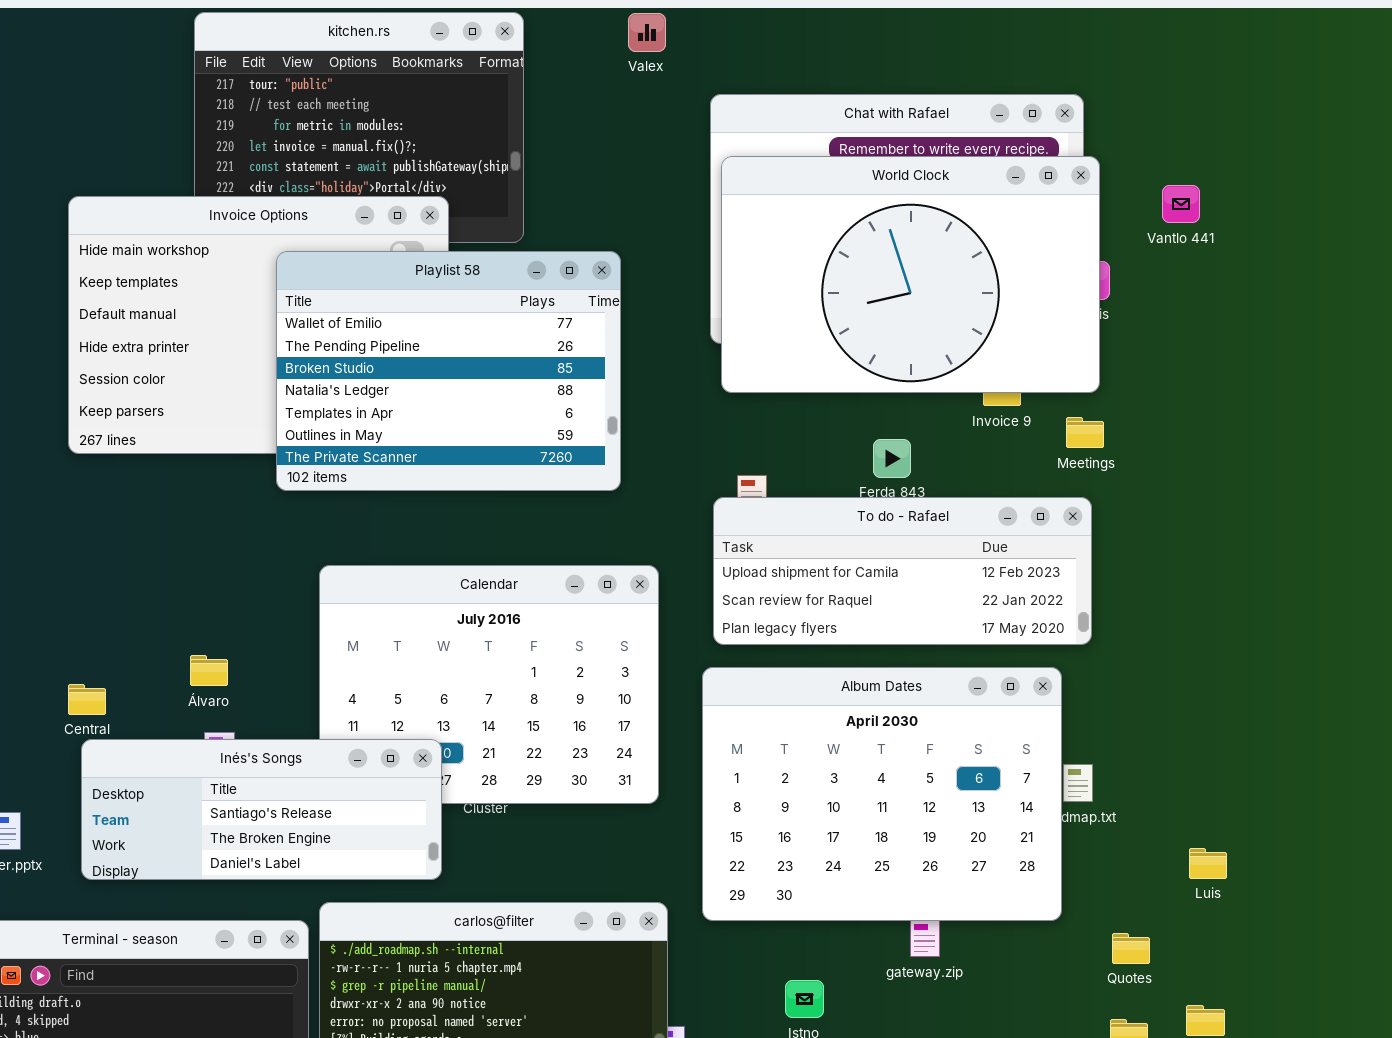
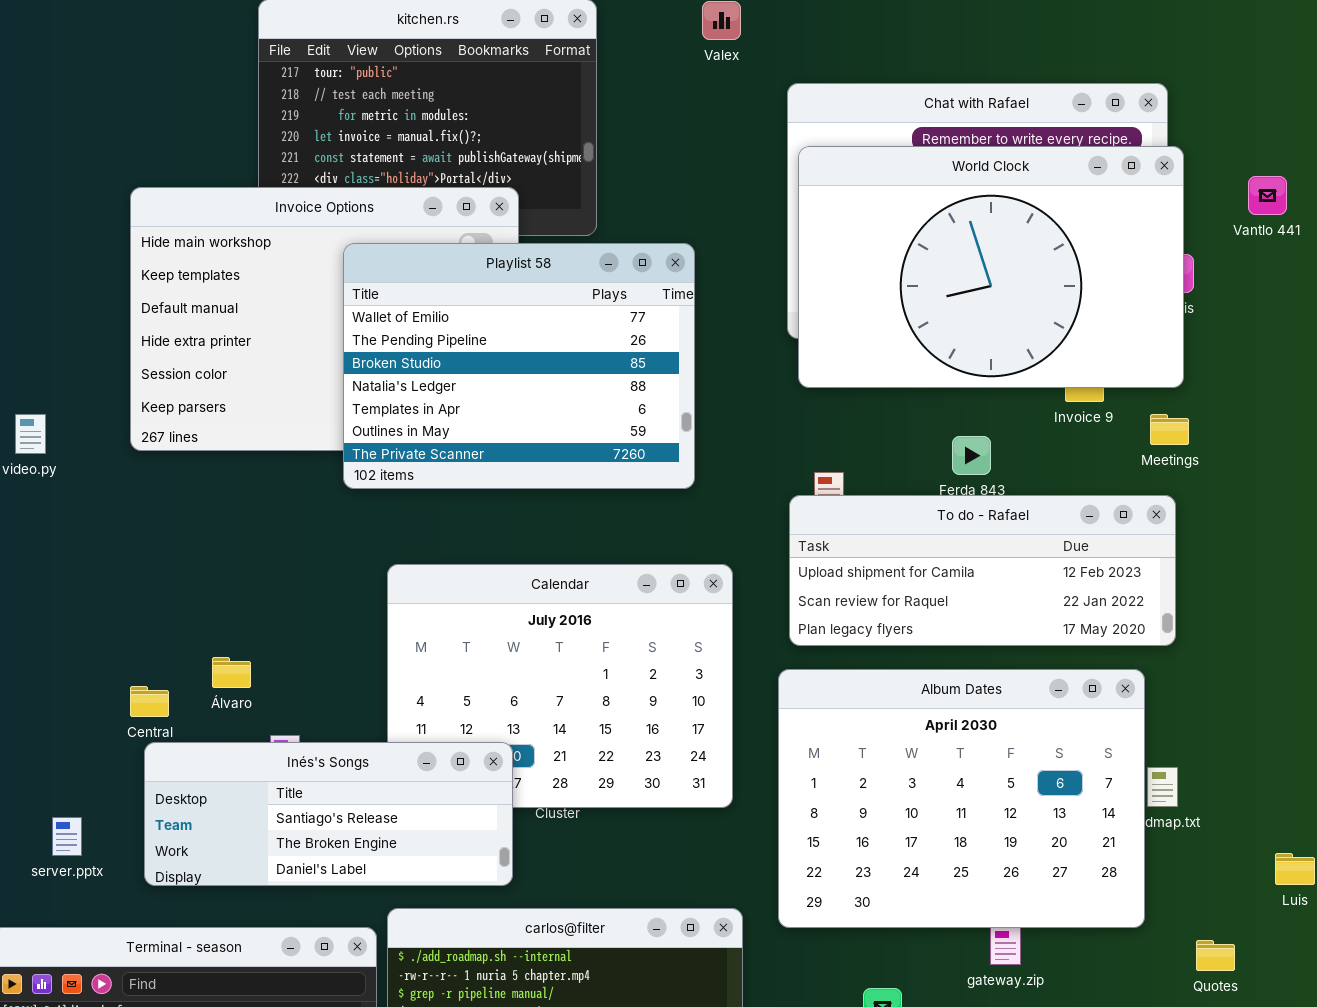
Álvaro: [190,655,228,686] -> [212,657,251,688], moved

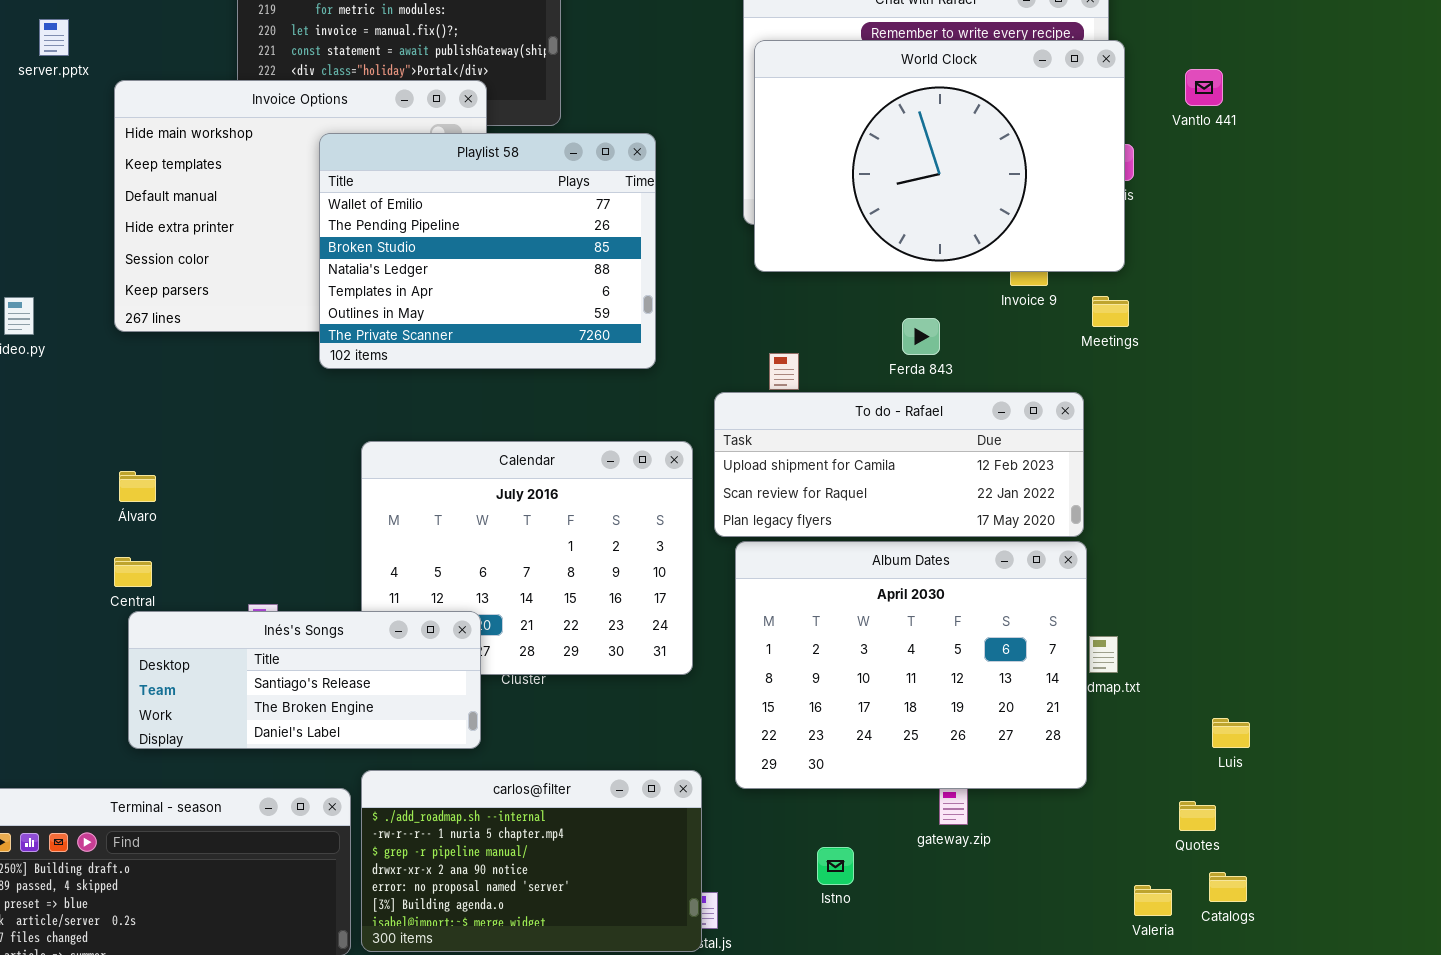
To do - Rafael: [789,495,1176,646] -> [714,392,1084,537], moved
Álvaro: [212,657,251,688] -> [119,471,156,502], moved
server.pptx: [52,817,82,856] -> [39,19,69,56], moved
Quotes: [1196,940,1235,971] -> [1179,801,1216,831], moved

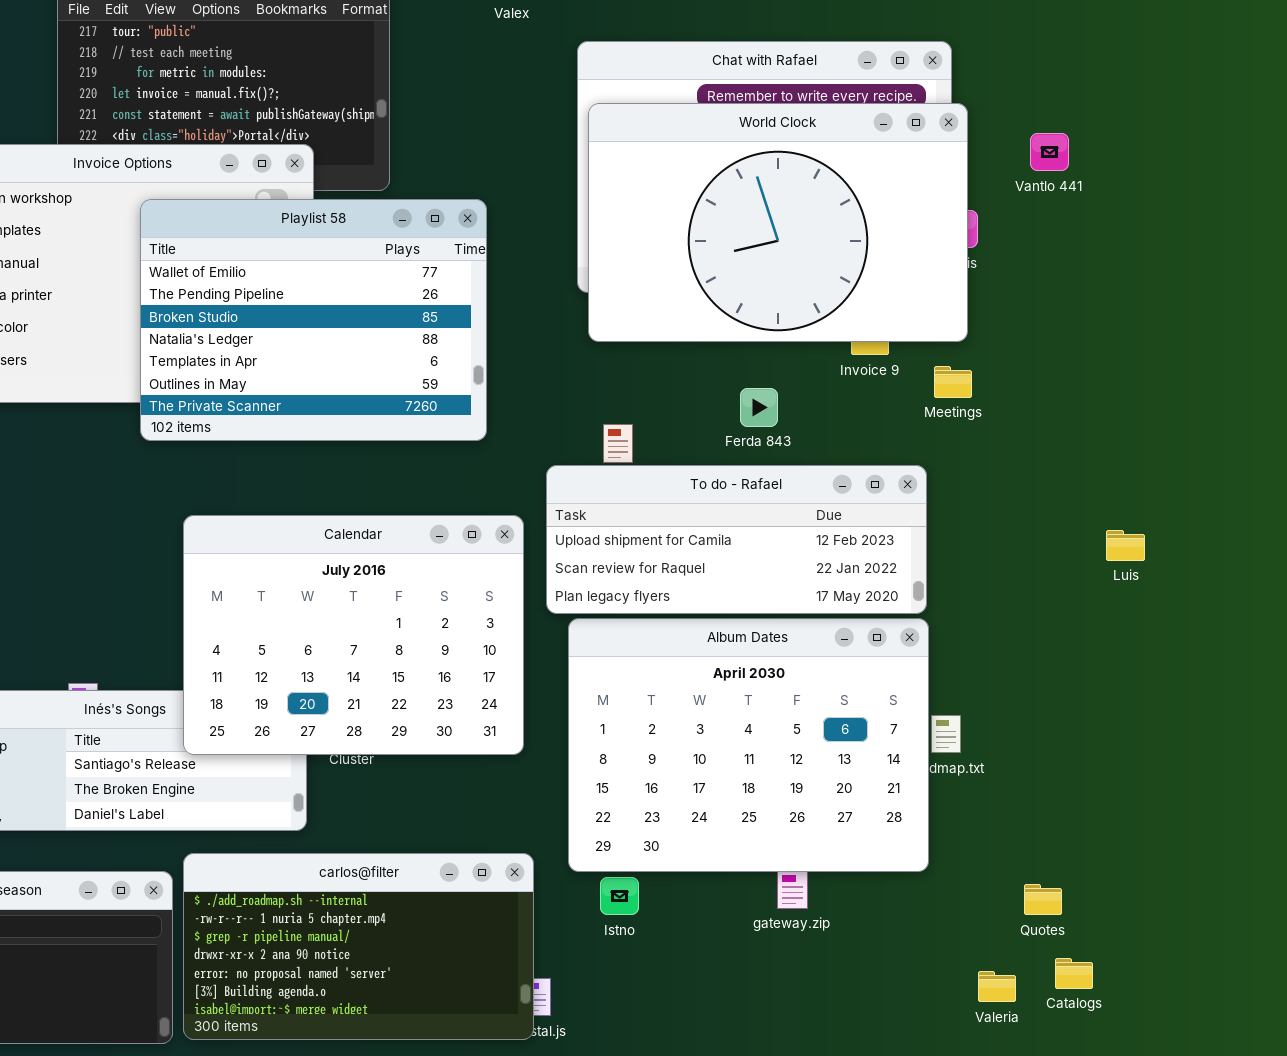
Calendar: [361,441,693,675] -> [183,515,524,755], raised
Luis: [1212,718,1250,748] -> [1106,530,1145,561], moved
Istno: [817,847,854,885] -> [600,877,639,915], moved

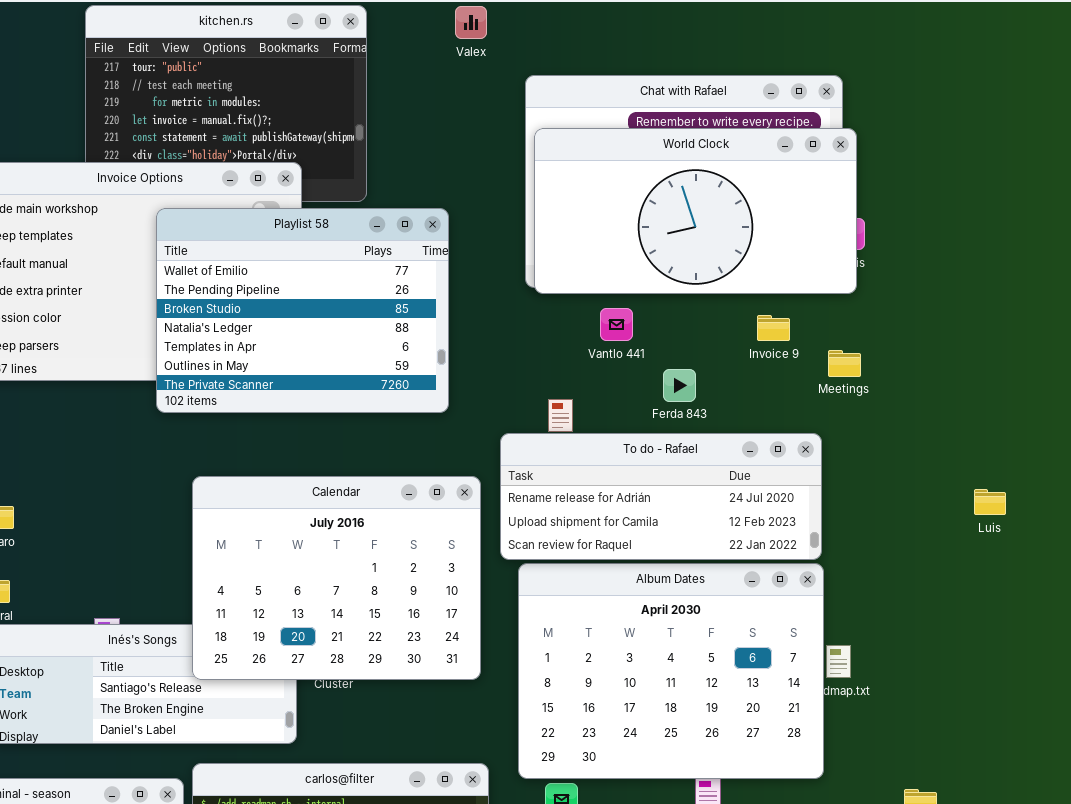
World Clock: [588,103,968,342] -> [534,128,857,294], resized
Vantlo 441: [1030,133,1069,171] -> [600,308,633,341], moved
To do - Rafael: [546,465,927,614] -> [500,433,822,560], scrolled up 1 row

